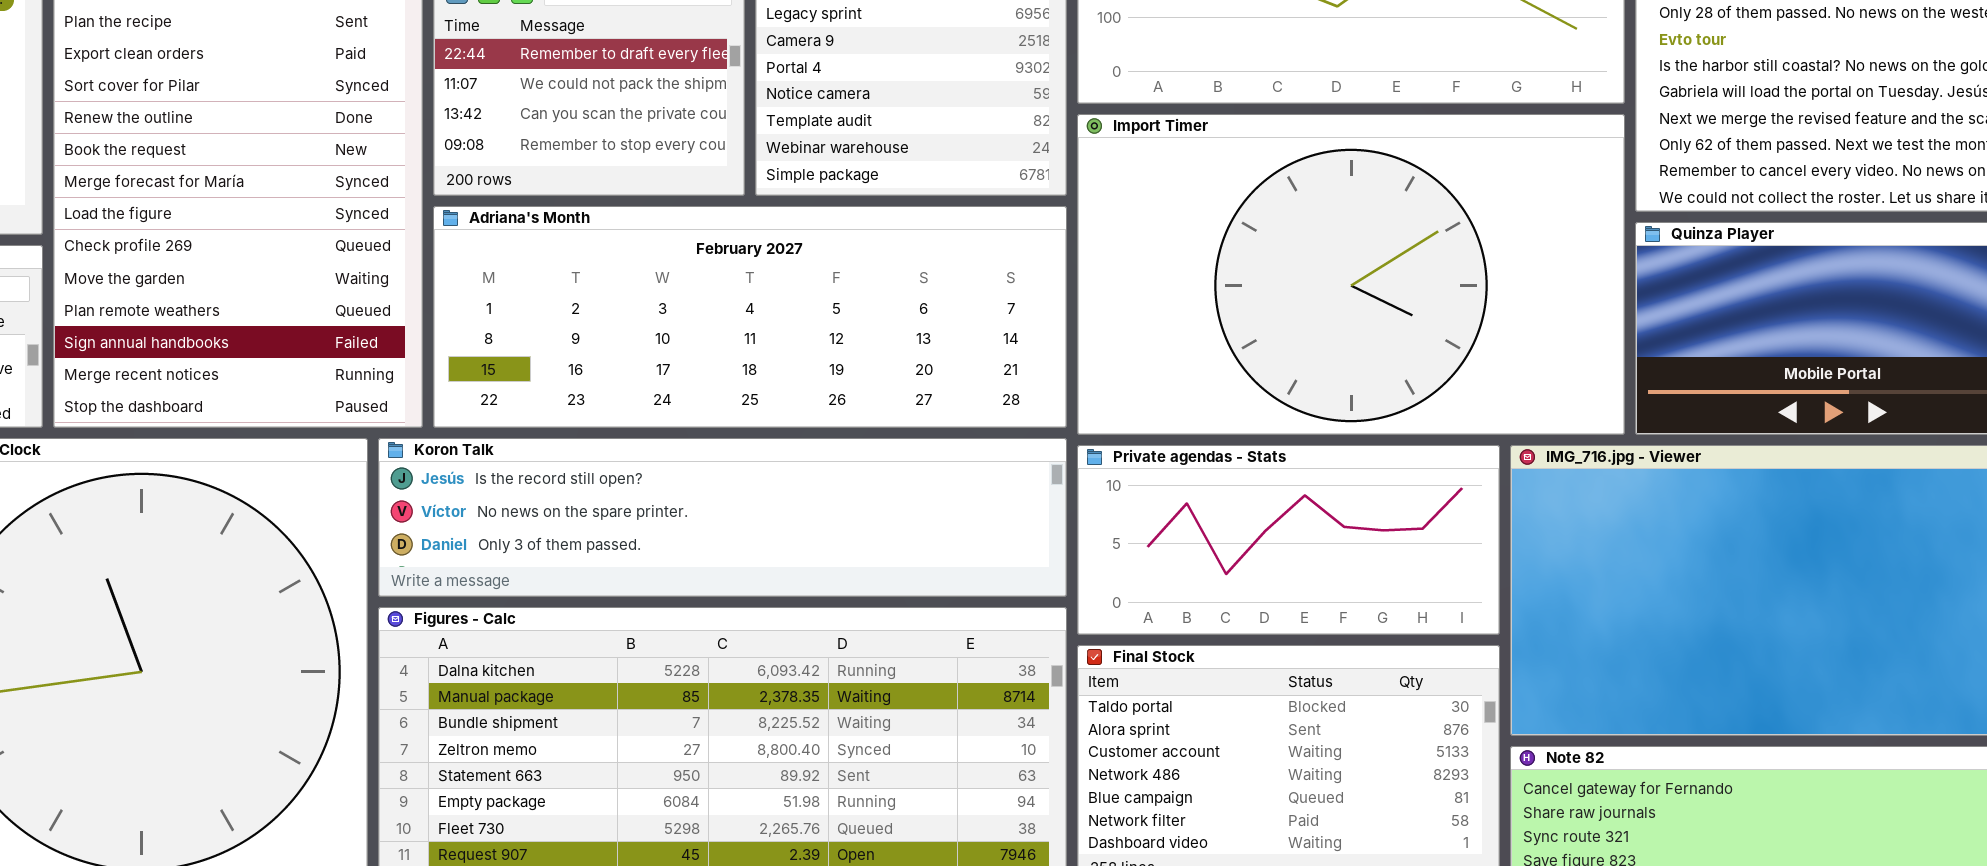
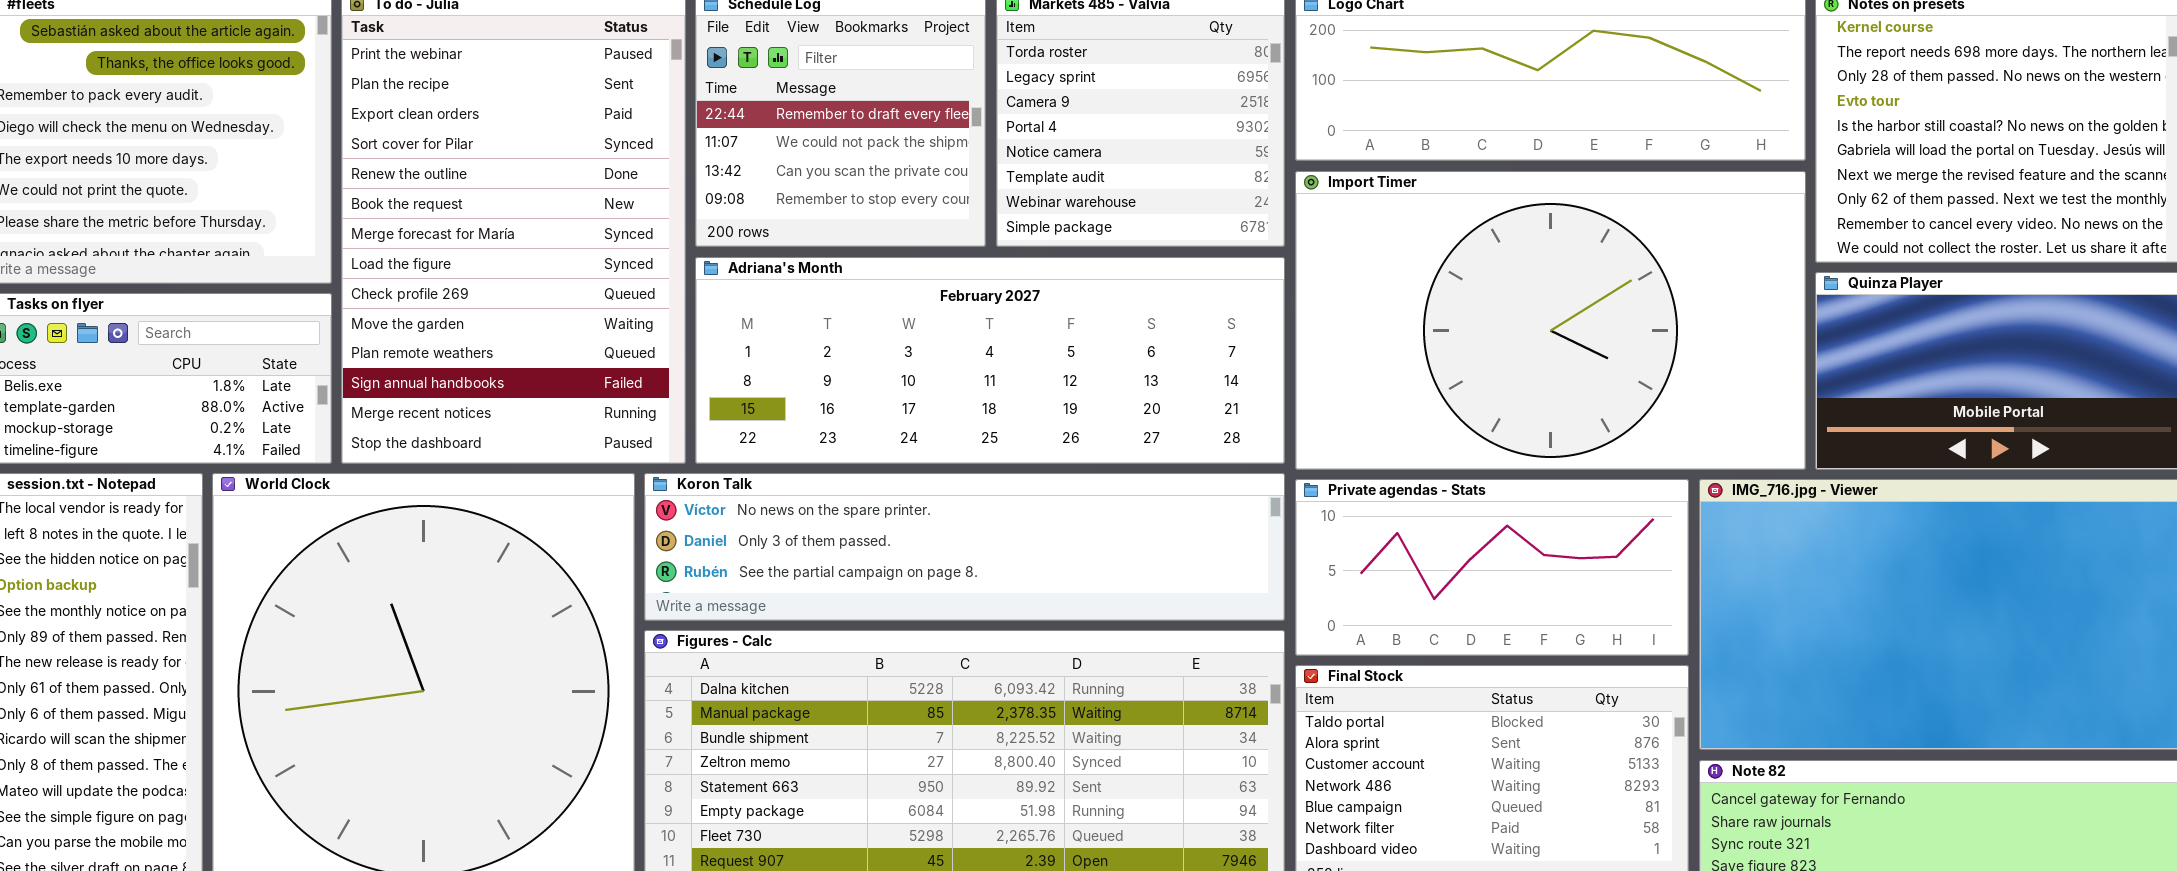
Koron Talk: [378,438,1067,597] -> [644,473,1285,621], scrolled down 1 row

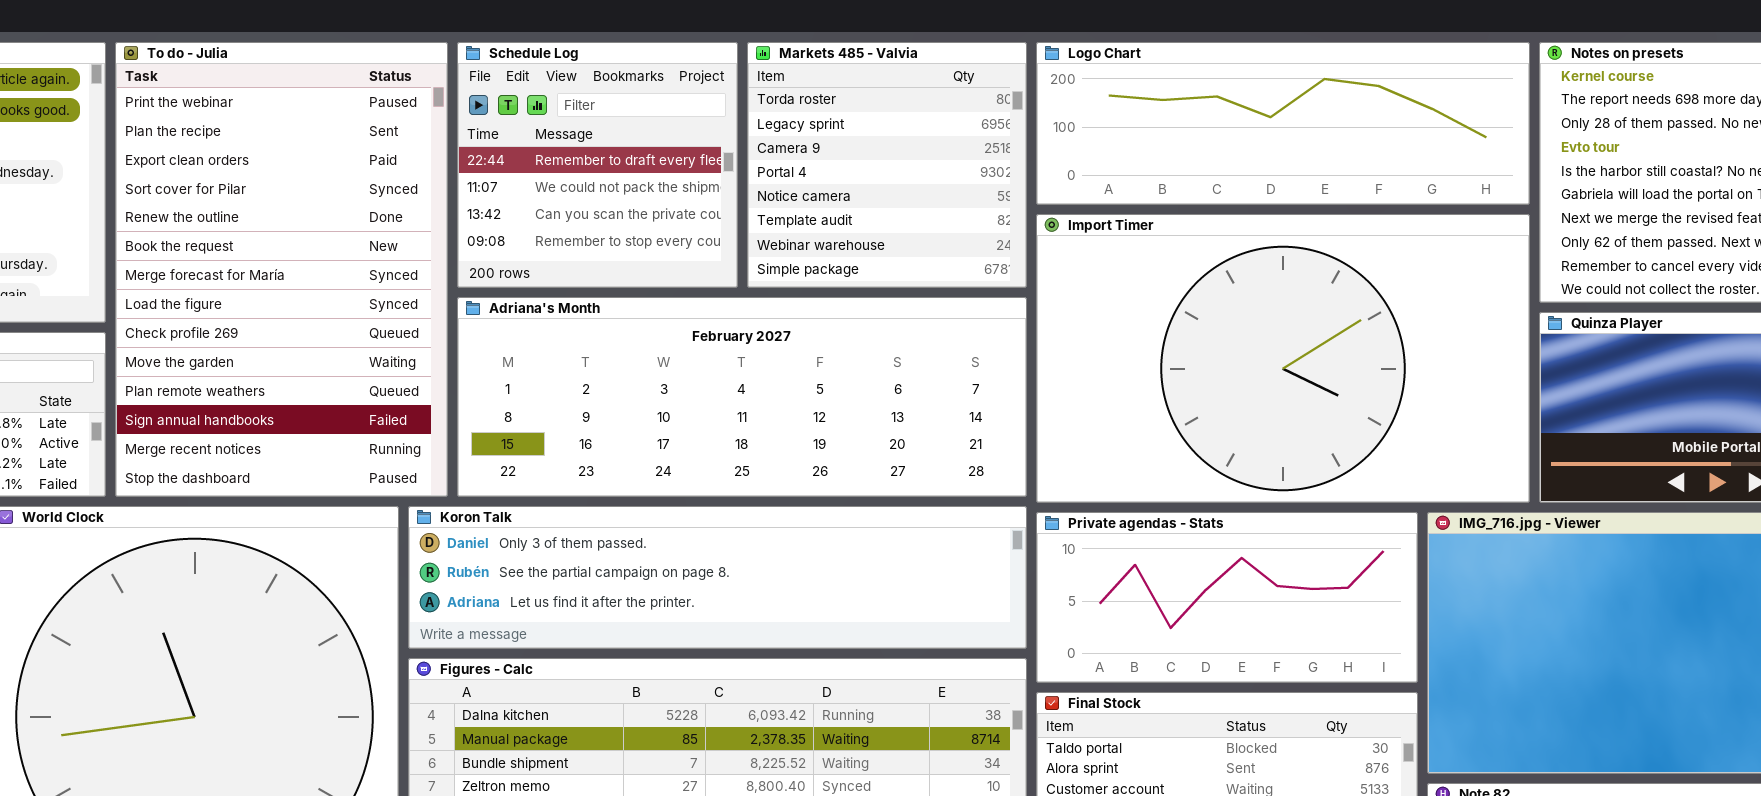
Koron Talk: [644,473,1285,621] -> [408,506,1027,649], scrolled down 1 row

